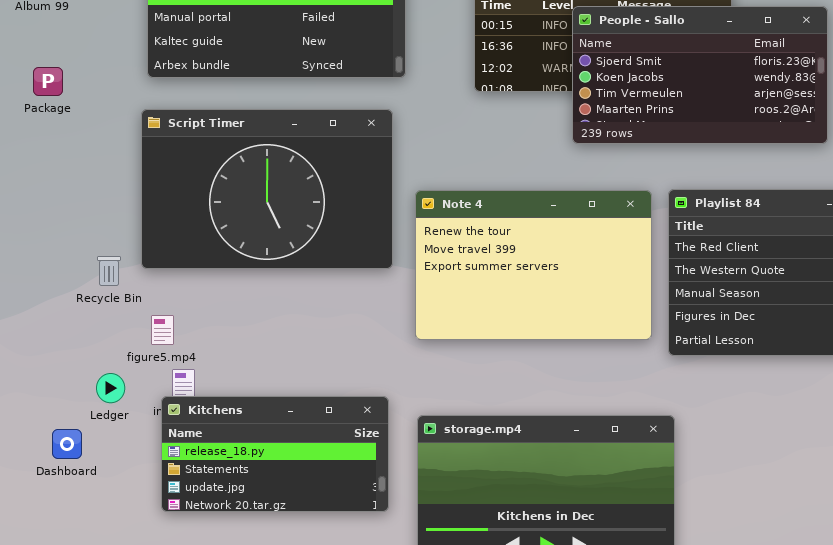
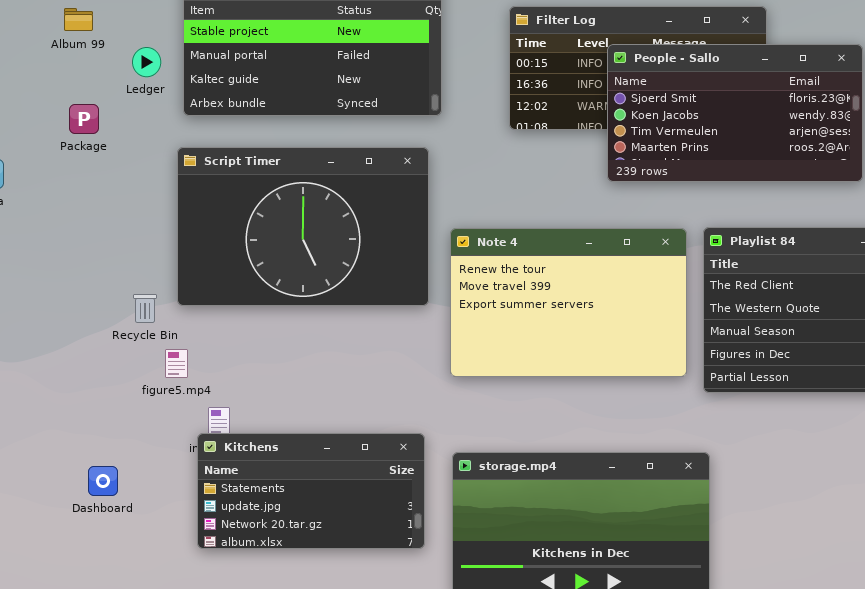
figure5.mp4: [151,315,174,345] -> [165,349,188,378], moved
Ledger: [96,373,125,403] -> [132,47,161,77], moved
Kitchens: [161,396,389,512] -> [197,433,425,549], scrolled down 1 row

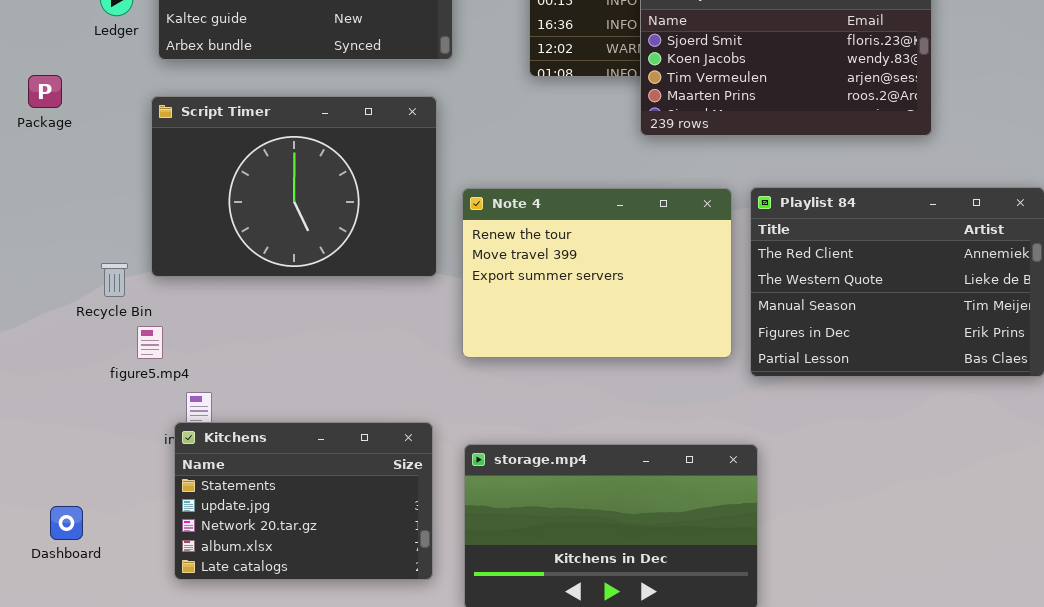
Package: [69,104,99,134] -> [28,75,62,108], moved
Kitchens: [197,433,425,549] -> [174,422,433,580], resized
Dashboard: [88,466,118,496] -> [50,506,83,540], moved

